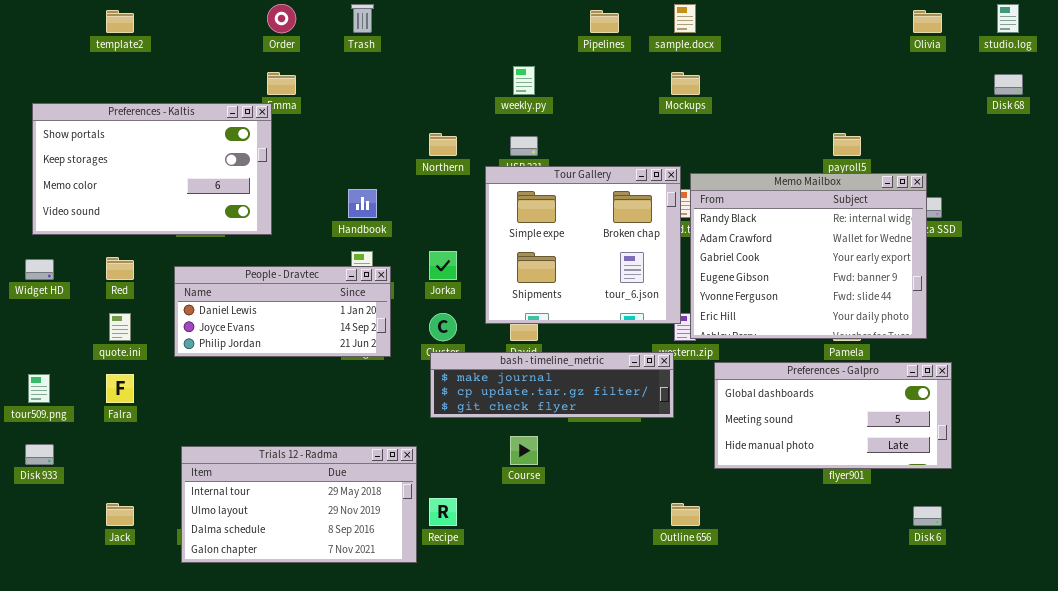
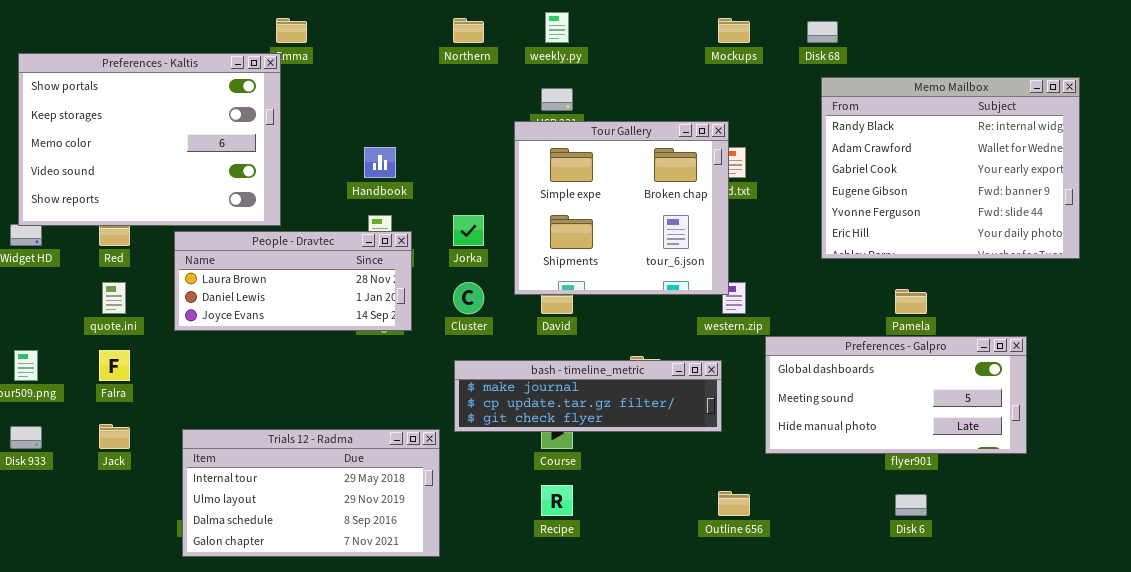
Disk 68: [994,74,1023,95] -> [807,21,838,43], moved
Preferences - Kaltis: [32,103,272,235] -> [18,53,281,226], resized
Northern: [429,133,457,156] -> [453,18,484,43], moved
Memo Mailbox: [690,173,927,339] -> [821,77,1080,259], moved
People - Dravtec: [174,266,391,357] -> [174,231,412,331], scrolled up 1 row
bash - timeline_metric: [430,352,674,418] -> [454,360,722,432], moved
Recipe: [429,498,457,526] -> [541,485,573,516], moved
Jack: [106,503,134,526] -> [99,424,130,449], moved
Disk 6: [913,506,942,526] -> [895,494,927,516], moved

